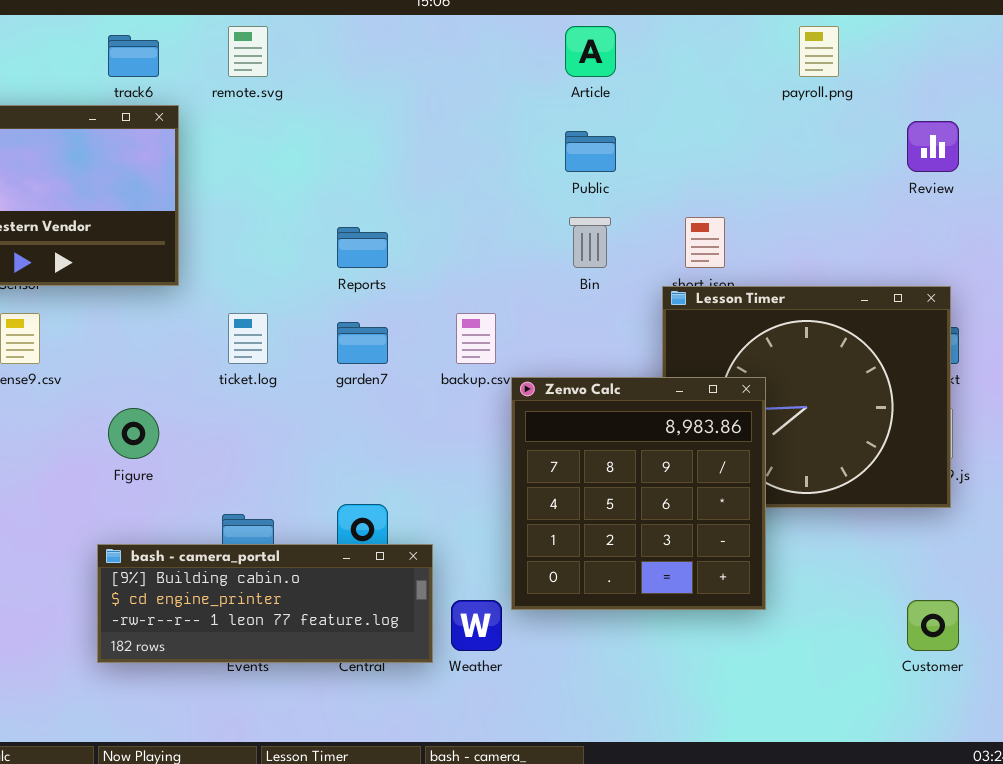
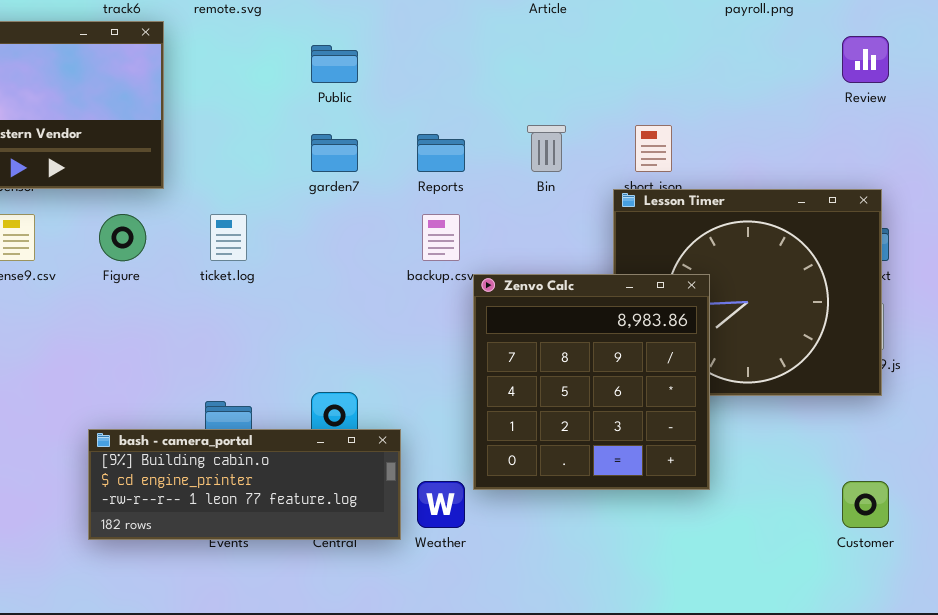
Public: [565,131,616,172] -> [311,45,358,83], moved
Reports: [337,227,388,268] -> [417,134,465,172], moved
garden7: [337,322,388,364] -> [311,134,358,172], moved
Figure: [108,408,159,459] -> [99,214,146,261], moved

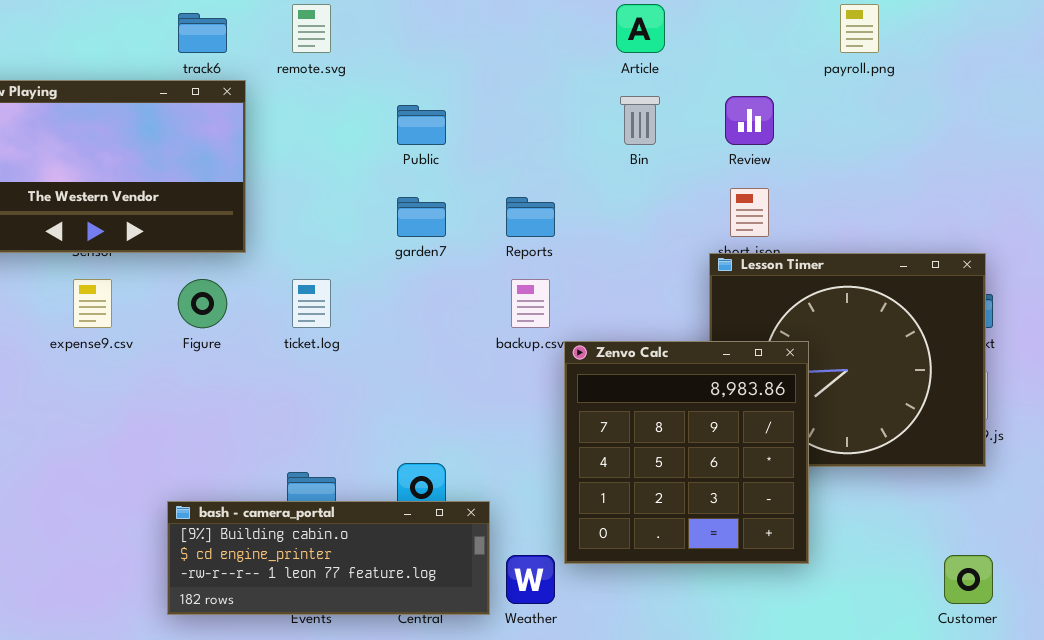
Review: [842,36,889,83] -> [725,96,774,145], moved
Bin: [527,125,566,172] -> [620,96,660,145], moved

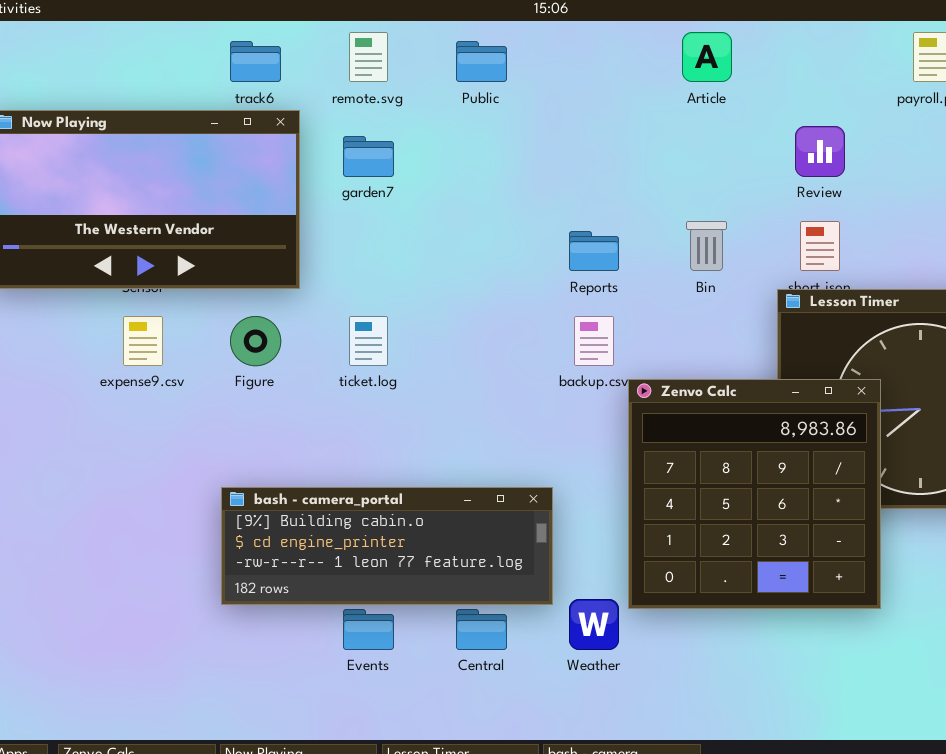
Bin: [620,96,660,145] -> [686,221,727,271], moved
Public: [397,105,446,145] -> [456,41,507,82], moved
garden7: [397,197,446,237] -> [343,136,394,177], moved
bash - camera_portal: [167,501,490,615] -> [221,487,553,605], moved

